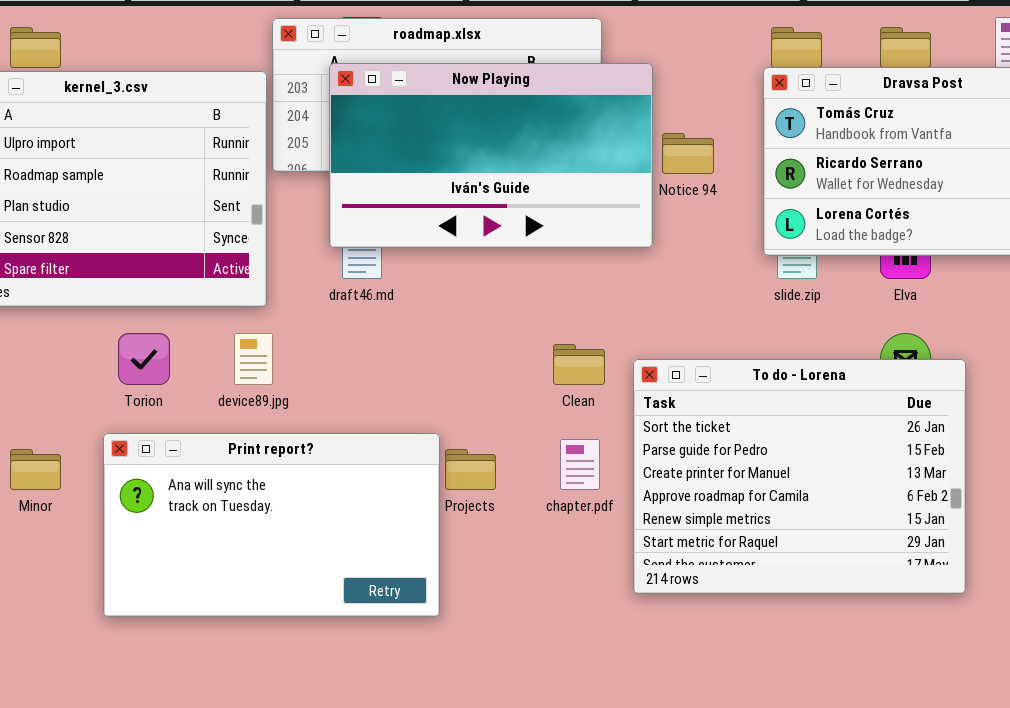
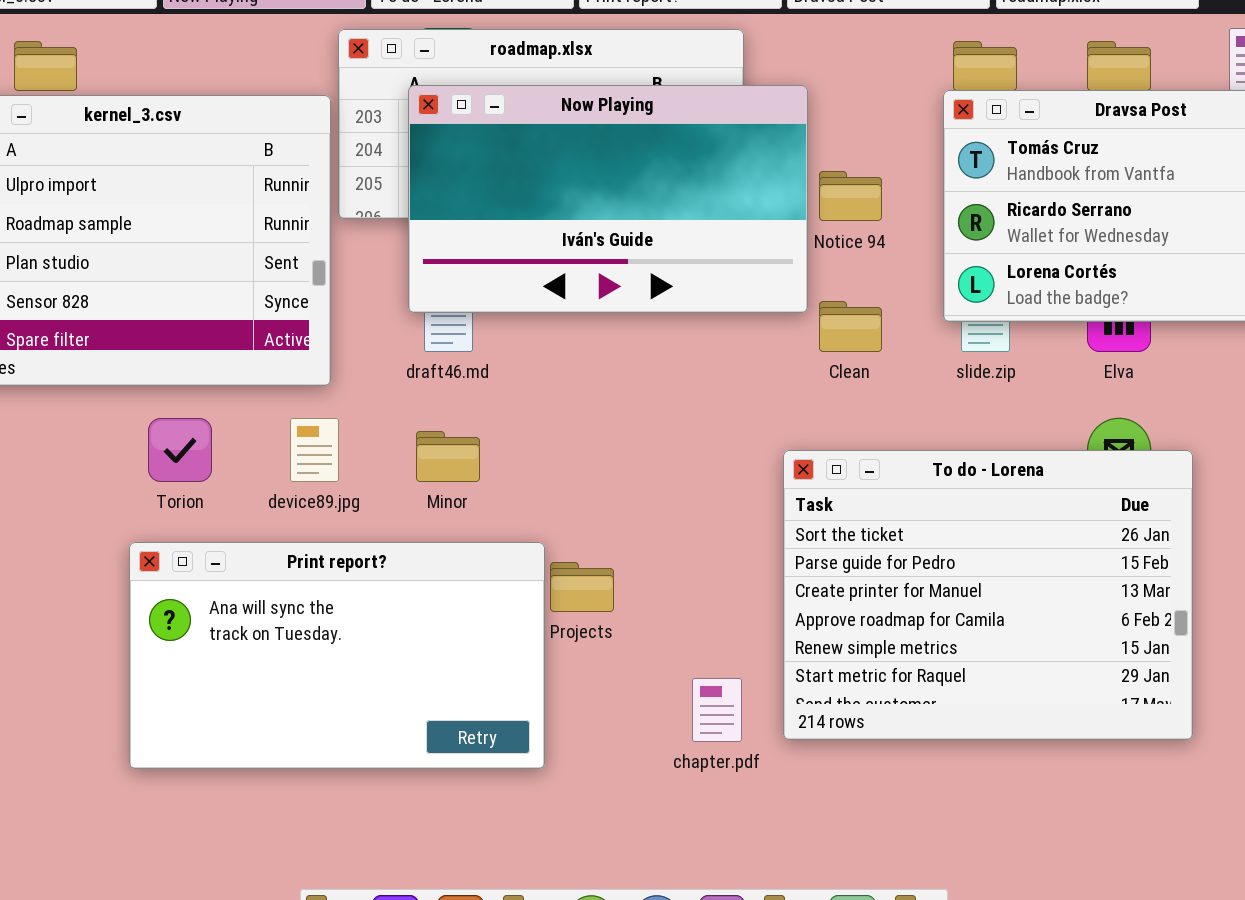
Clean: [553,344,605,385] -> [819,301,882,352], moved
chapter.pdf: [560,439,600,490] -> [692,678,742,742], moved
Minor: [10,449,61,490] -> [416,431,480,482], moved

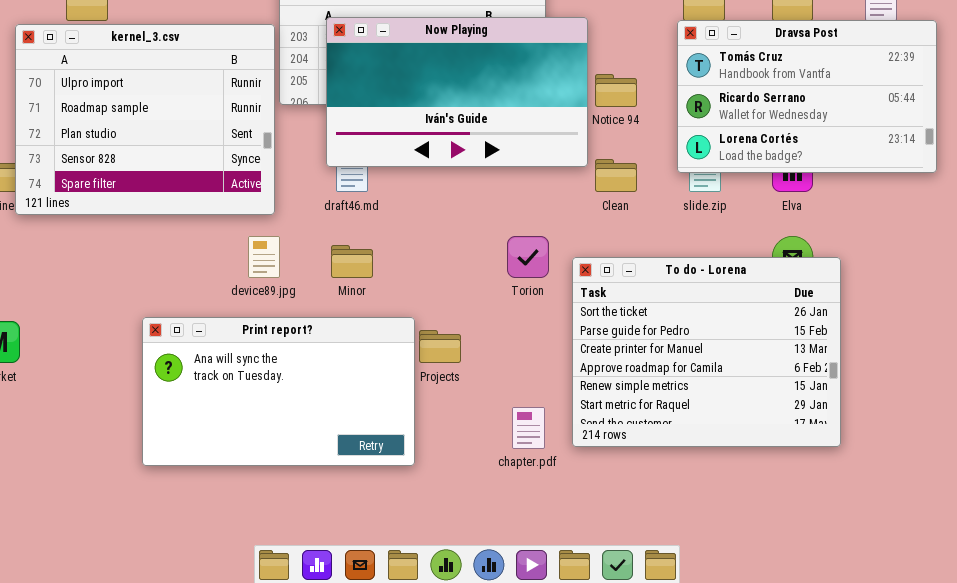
Torion: [148,418,212,482] -> [507,236,549,278], moved

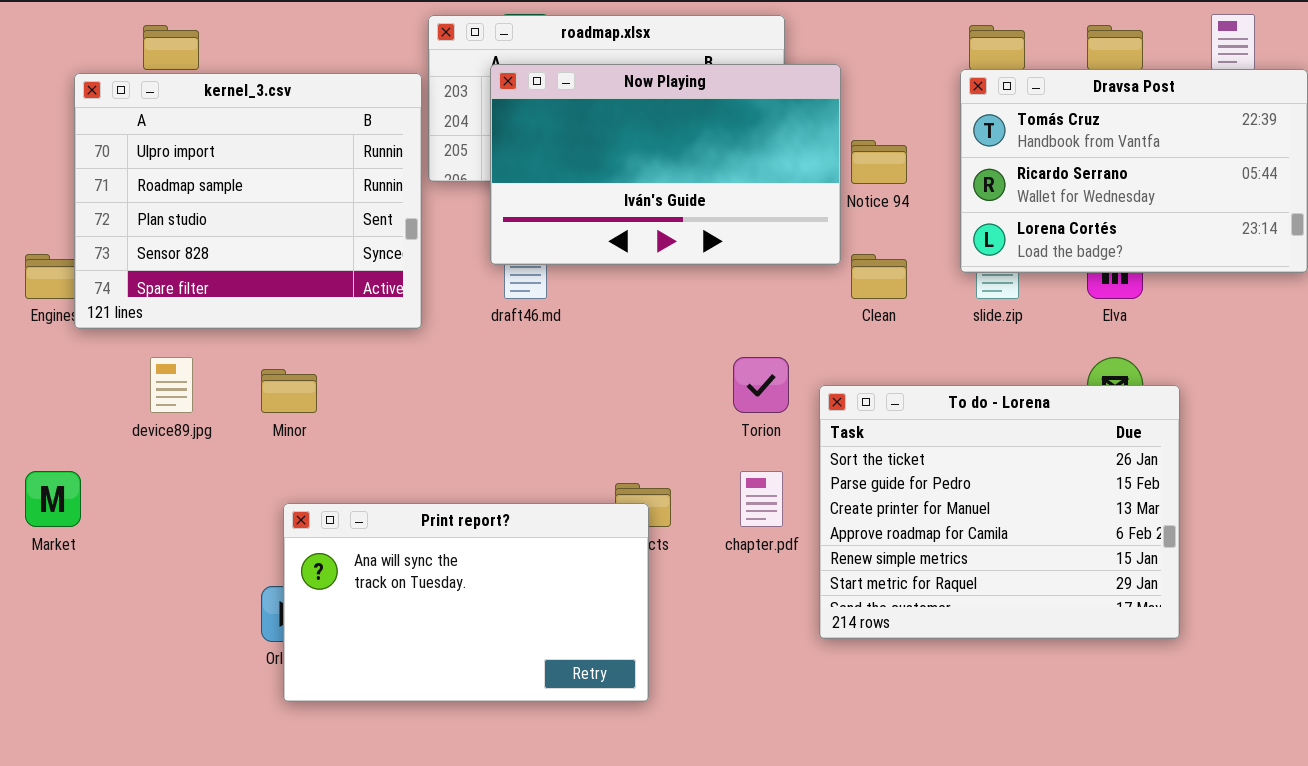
device89.jpg: [248,236,280,278] -> [150,357,193,413], moved
Minor: [331,245,373,278] -> [261,369,317,413], moved
Print report?: [142,317,415,466] -> [283,503,649,702], moved
chapter.pdf: [512,407,545,449] -> [740,471,783,527], moved

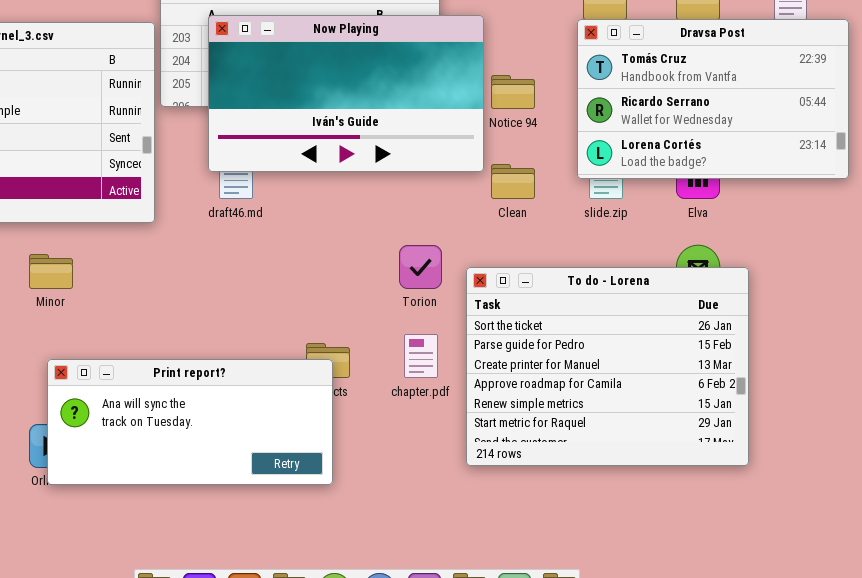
Print report?: [283,503,649,702] -> [47,359,333,485], resized

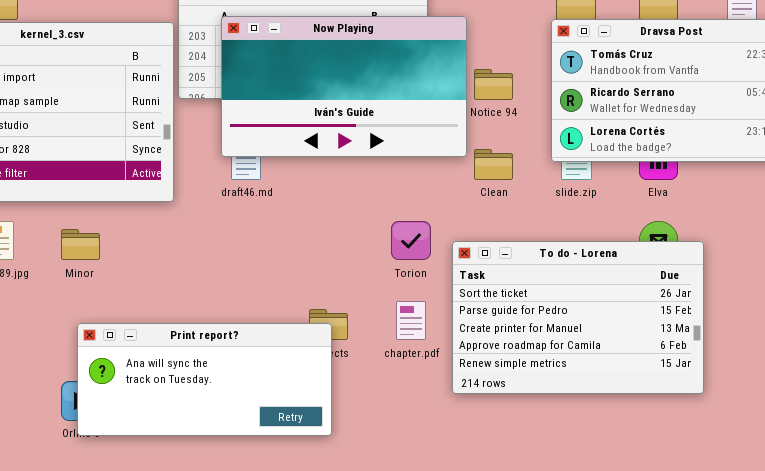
To do - Lorena: [466,267,749,466] -> [452,241,704,394], resized

